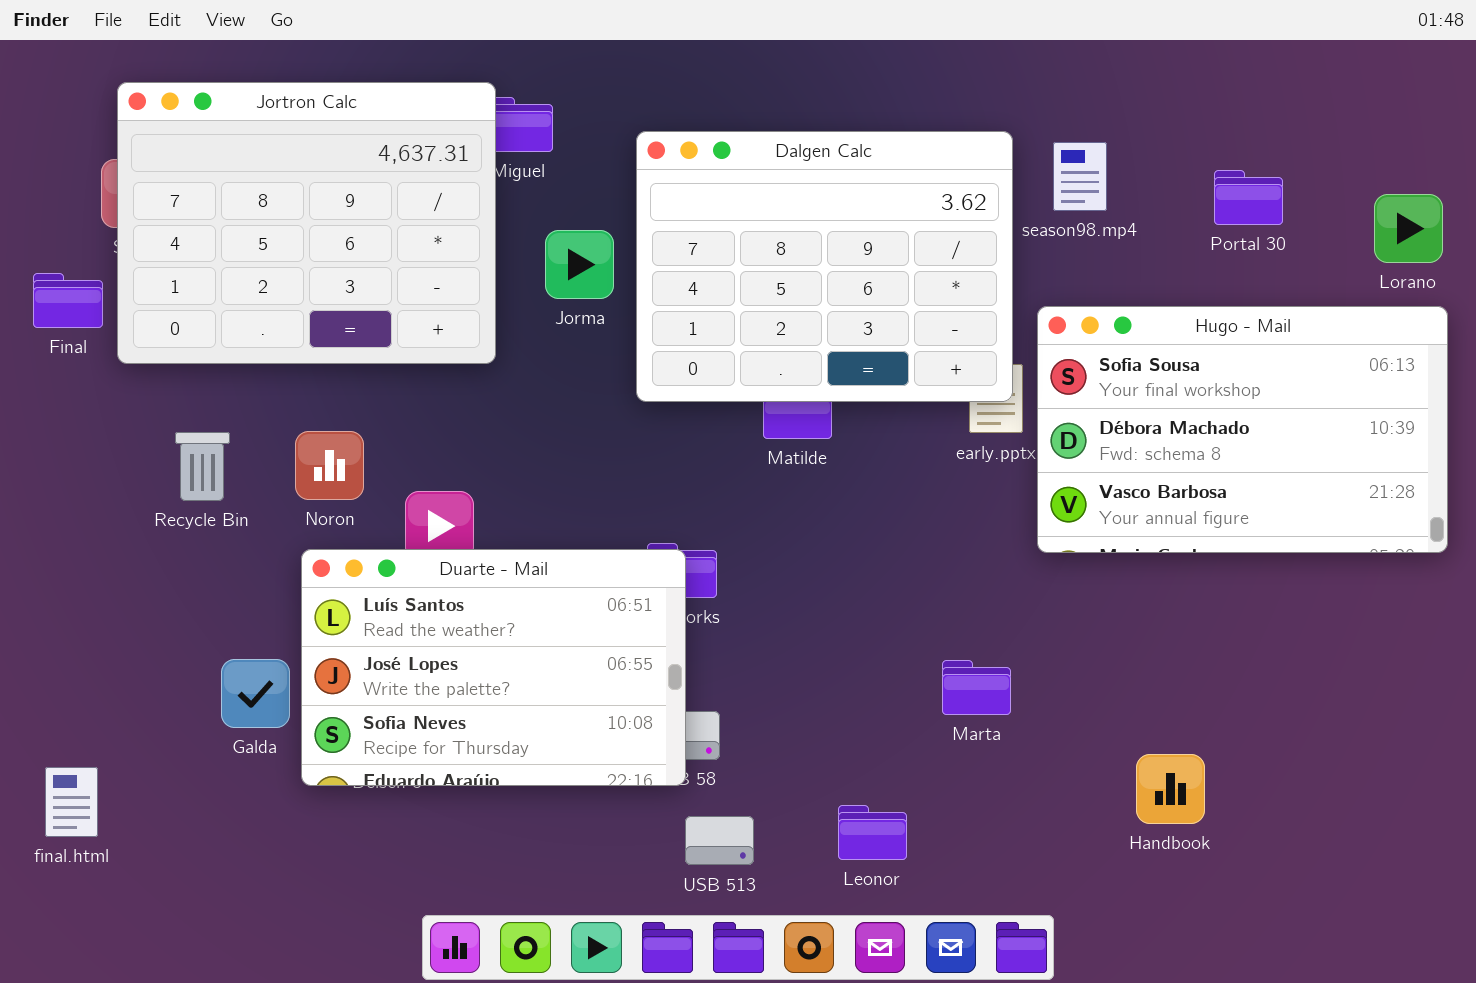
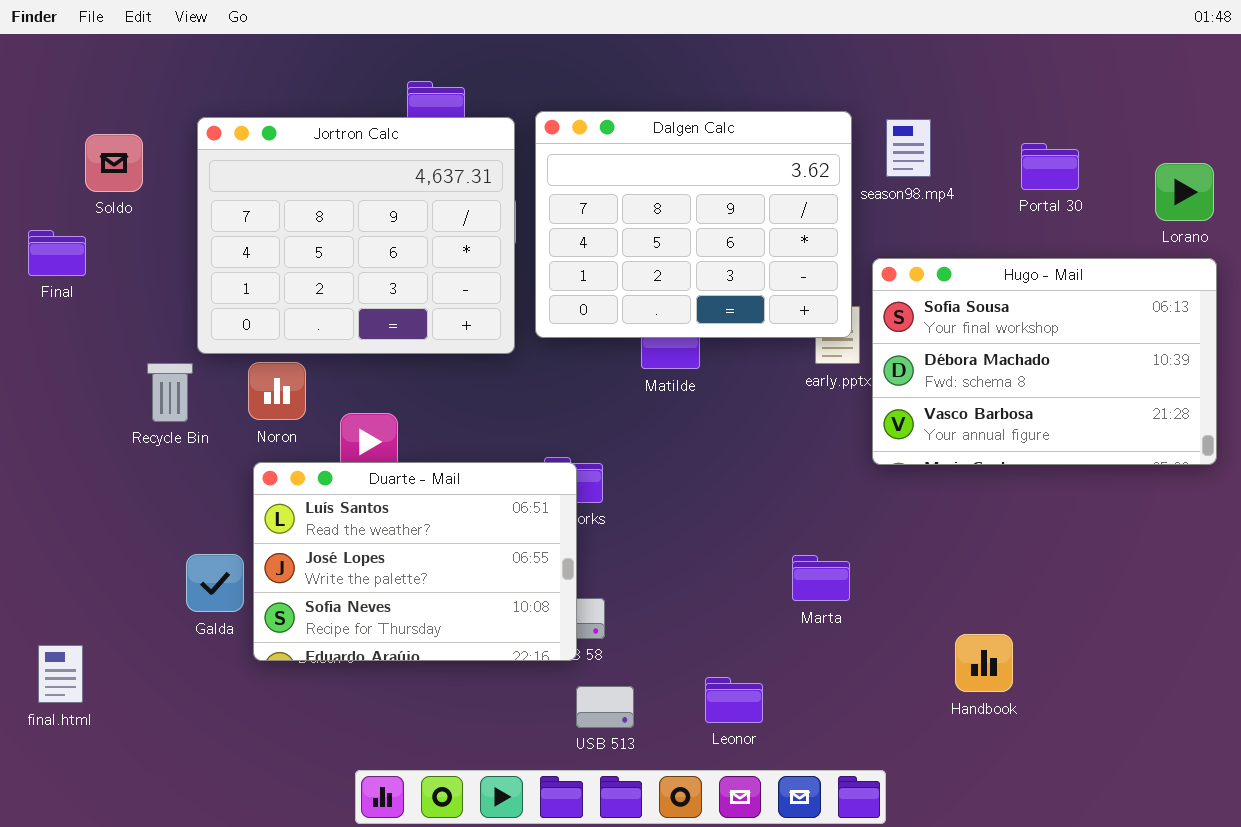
Jortron Calc: [117,82,496,364] -> [197,117,515,354], moved

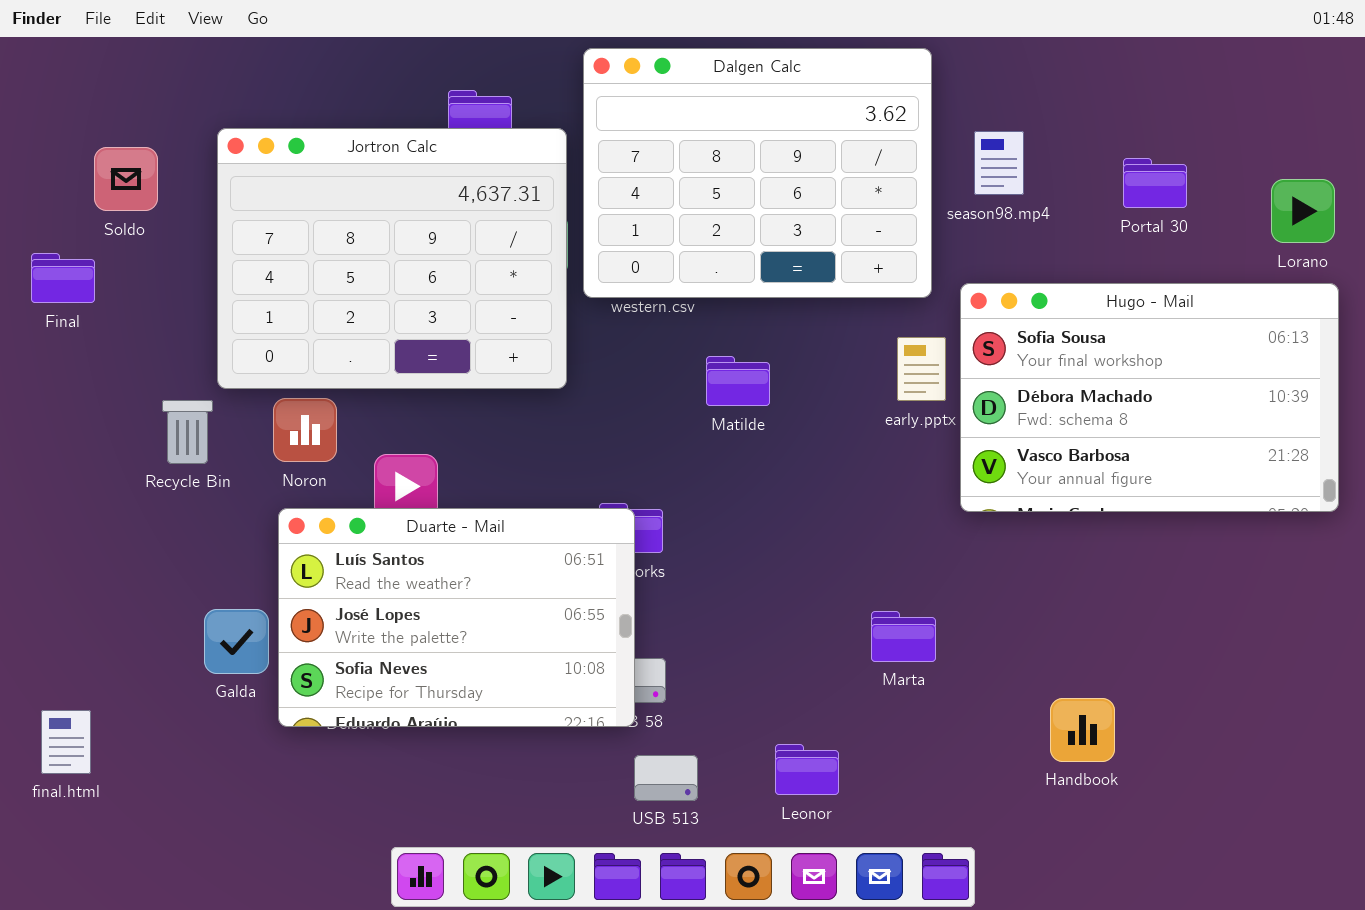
Dalgen Calc: [535,111,852,338] -> [583,48,932,298], moved

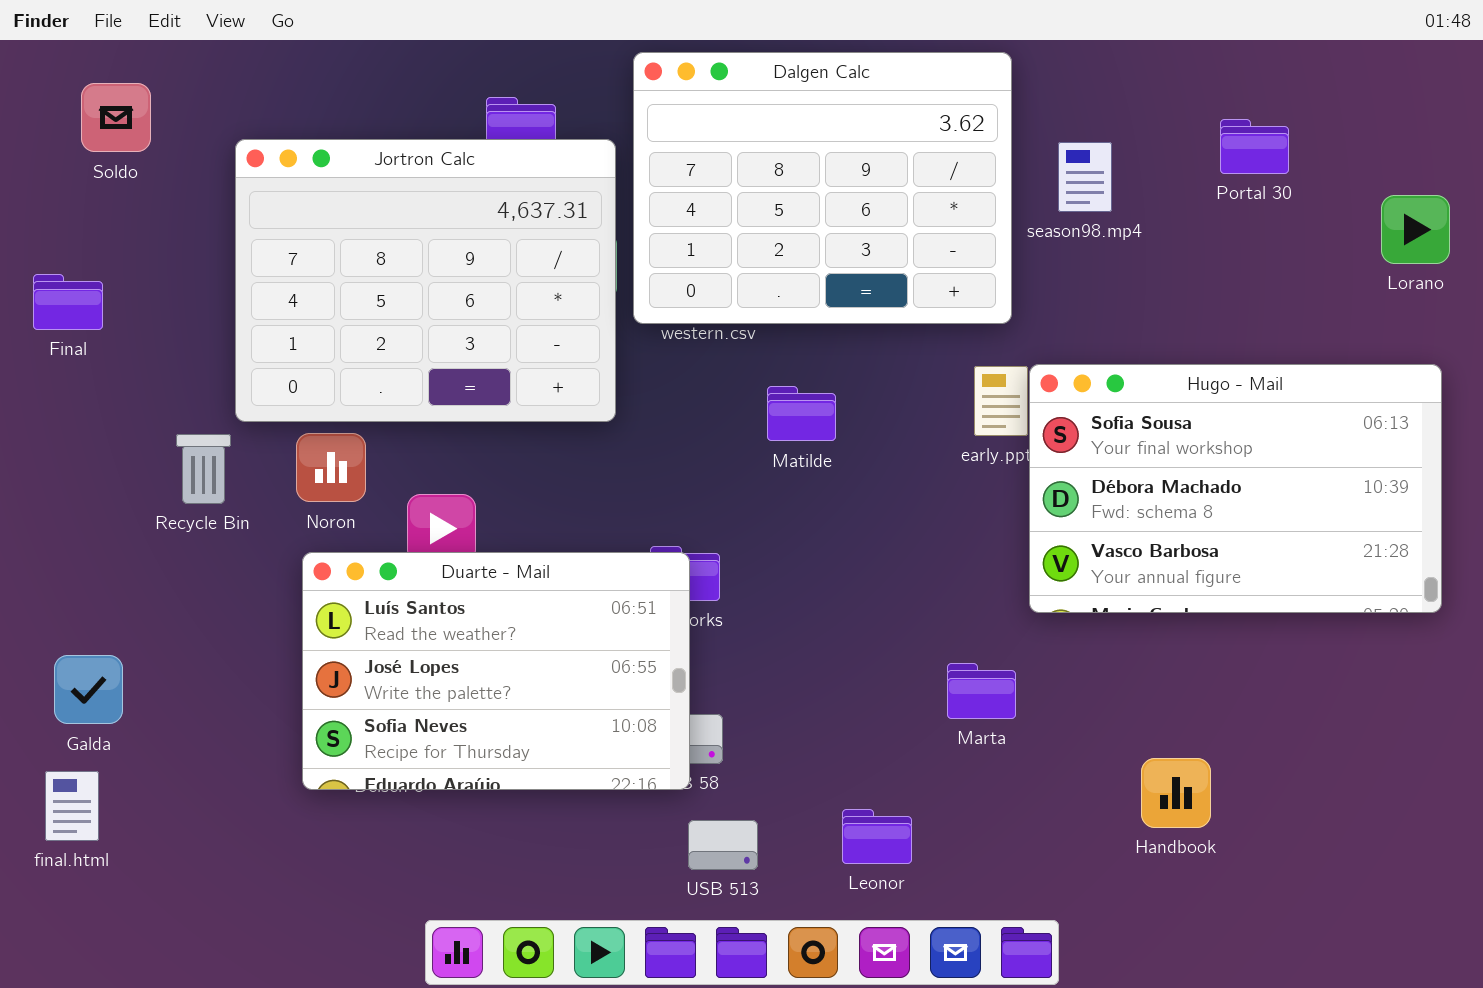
Soldo: [94,147,158,211] -> [81,83,151,152], moved
Portal 30: [1123,158,1187,208] -> [1220,119,1289,174], moved
Hugo - Mail: [960,283,1339,512] -> [1029,364,1442,613], moved
Galda: [204,609,269,674] -> [54,655,123,724], moved

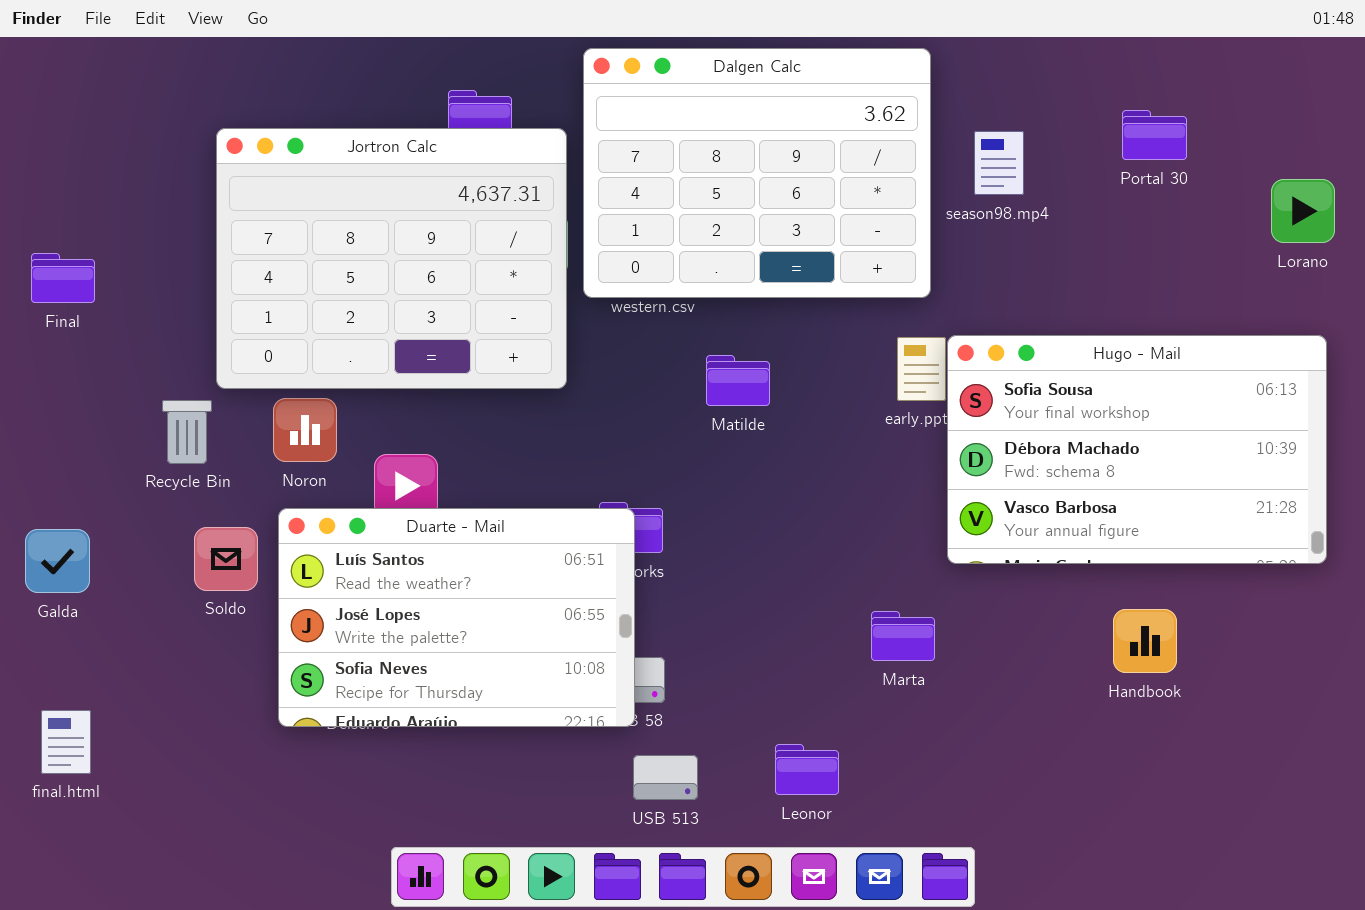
Soldo: [81,83,151,152] -> [194,527,258,591], moved
Galda: [54,655,123,724] -> [25,529,90,593], moved
Handbook: [1141,758,1211,828] -> [1113,609,1177,673], moved

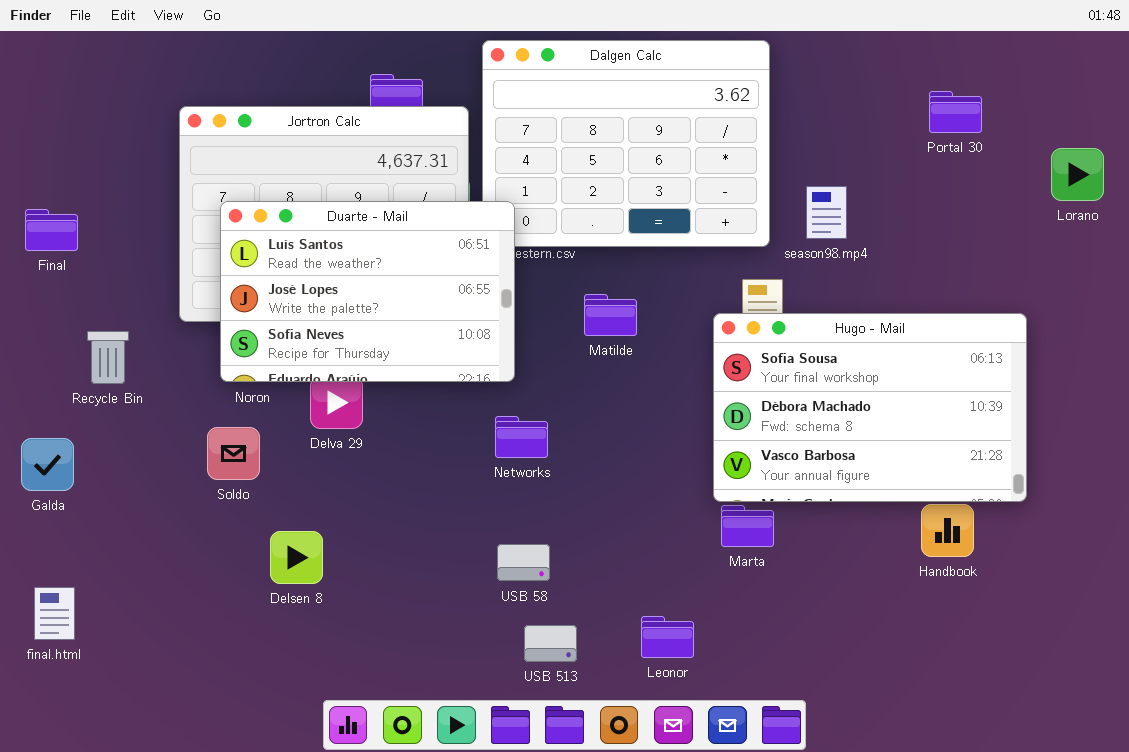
season98.mp4: [974,131,1024,195] -> [806,186,847,239], moved
Hugo - Mail: [947,335,1327,564] -> [713,313,1027,502], moved
Recycle Bin: [162,400,212,464] -> [87,331,129,384], moved
Duarte - Mail: [278,508,635,727] -> [220,201,515,382], moved
Soldo: [194,527,258,591] -> [207,427,260,480], moved

